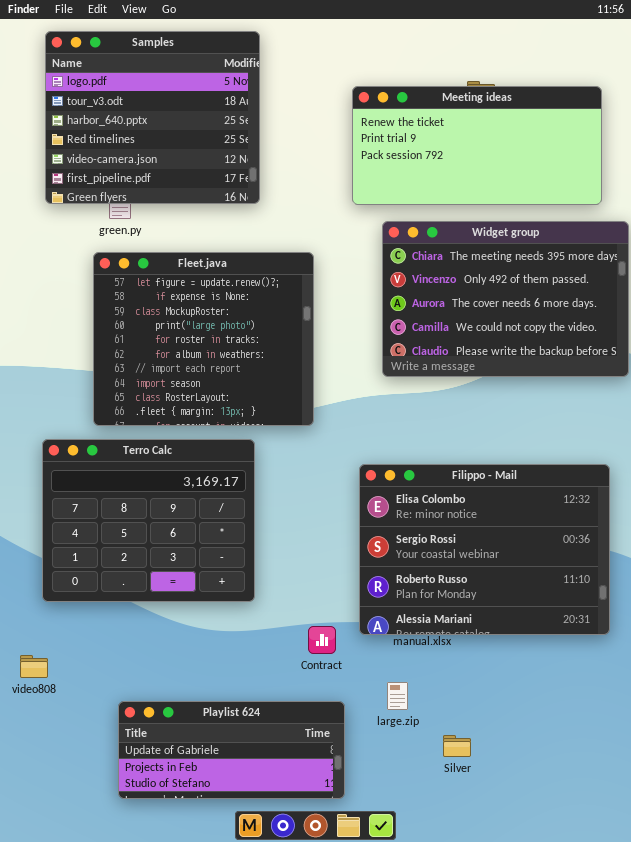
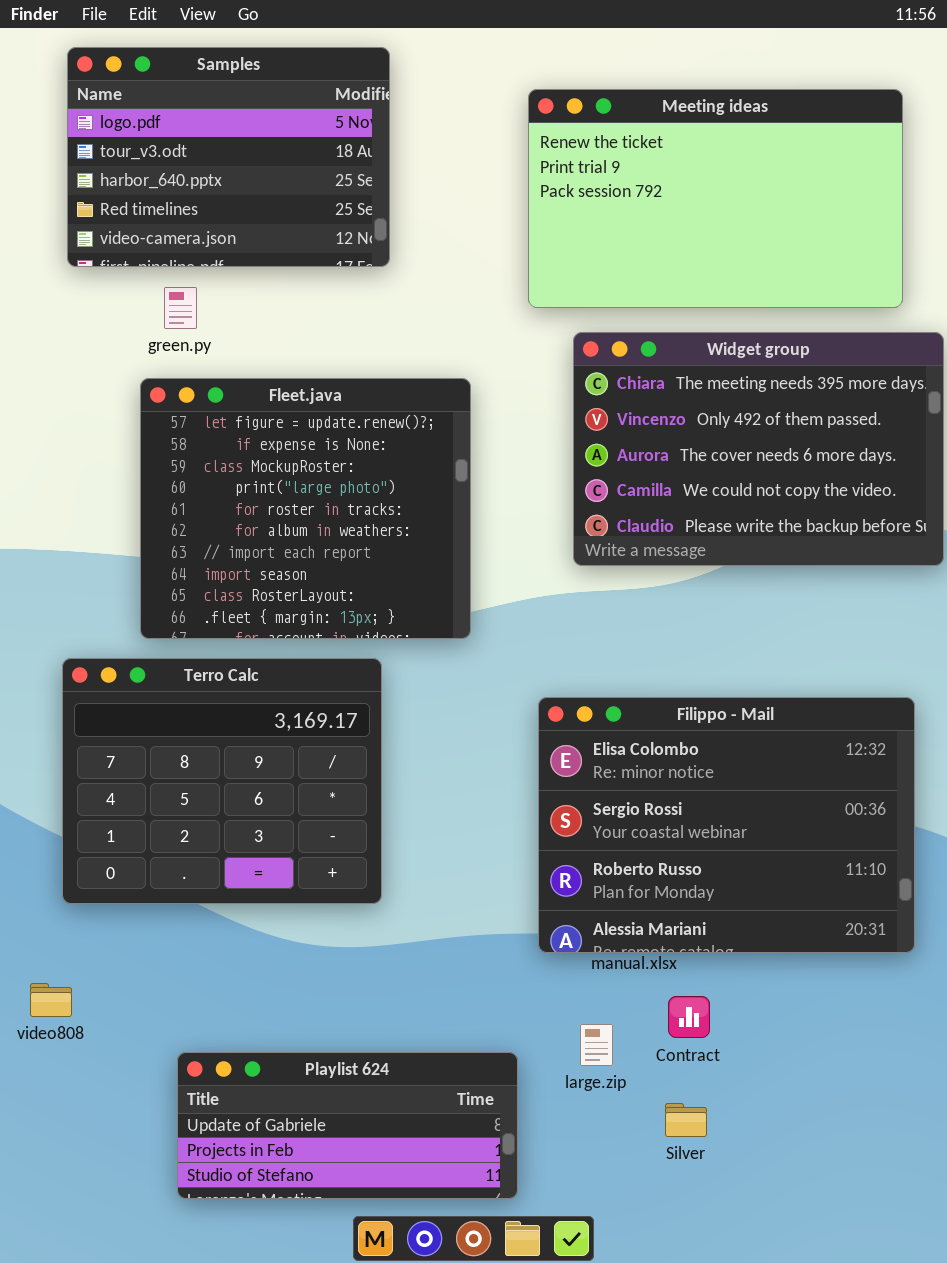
Samples: [45,31,260,204] -> [67,47,390,267], resized
Meeting ideas: [352,86,602,205] -> [528,89,903,308], resized
Contract: [308,626,336,654] -> [668,996,710,1038], moved

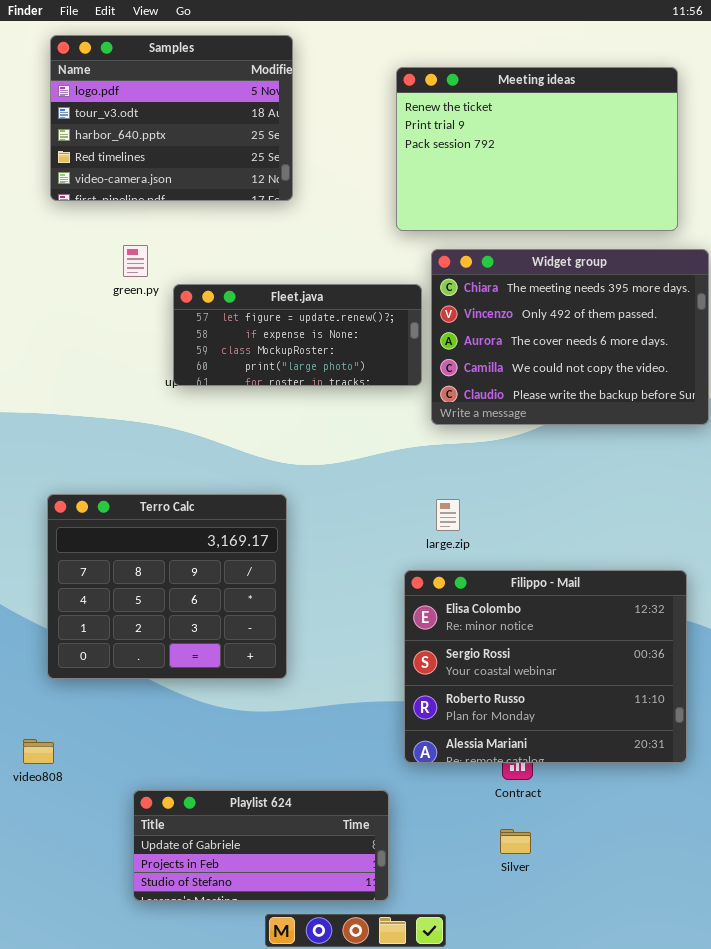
green.py: [164,287,197,329] -> [123,245,148,277], moved
Fleet.java: [140,378,471,639] -> [173,284,422,386], moved, resized
Filippo - Mail: [538,697,915,953] -> [404,570,687,763], moved
large.zip: [580,1024,613,1066] -> [436,499,460,531], moved

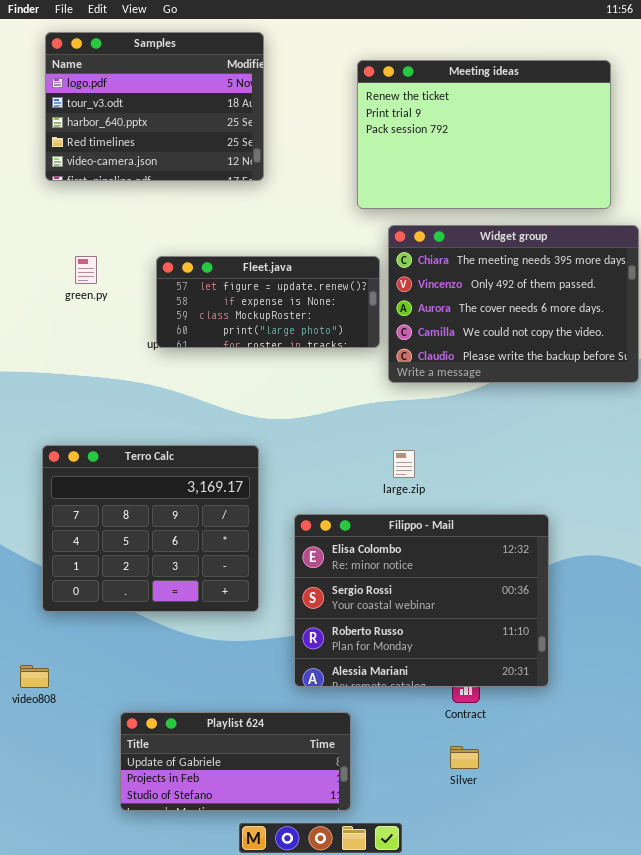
green.py: [123,245,148,277] -> [75,256,97,284], moved
Filippo - Mail: [404,570,687,763] -> [294,514,549,687], moved

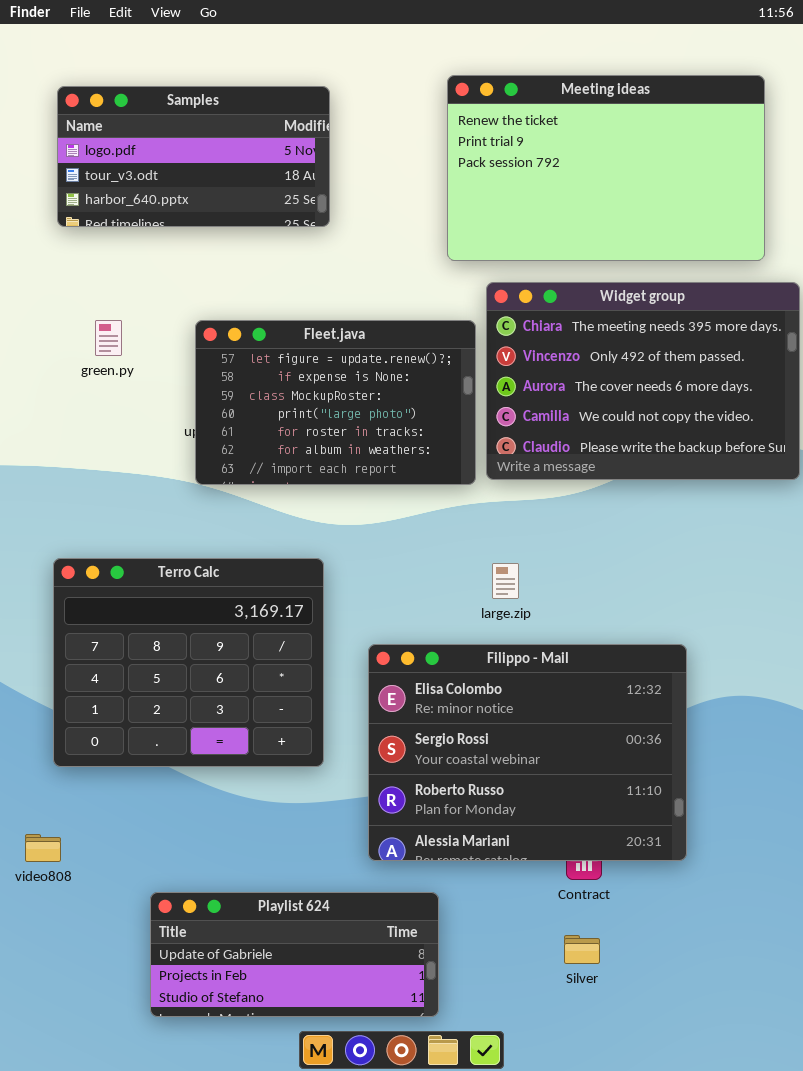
Samples: [45,32,264,181] -> [57,86,330,227], resized
Fleet.java: [156,256,380,348] -> [195,320,476,485], resized

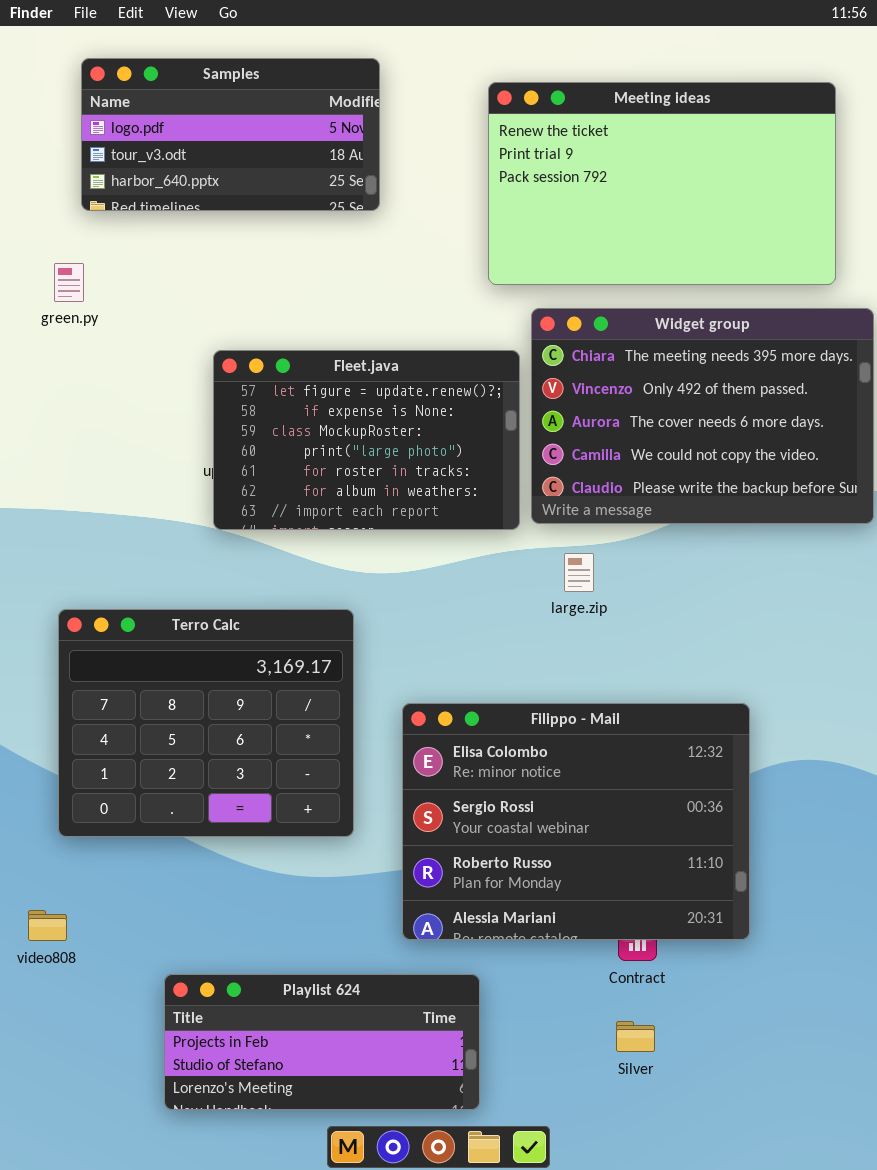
Samples: [57,86,330,227] -> [81,58,380,211], moved
green.py: [95,320,122,356] -> [54,263,84,302], moved
large.zip: [492,563,519,599] -> [564,553,594,592], moved
Playlist 624: [150,892,439,1017] -> [164,974,480,1110], scrolled down 1 row

